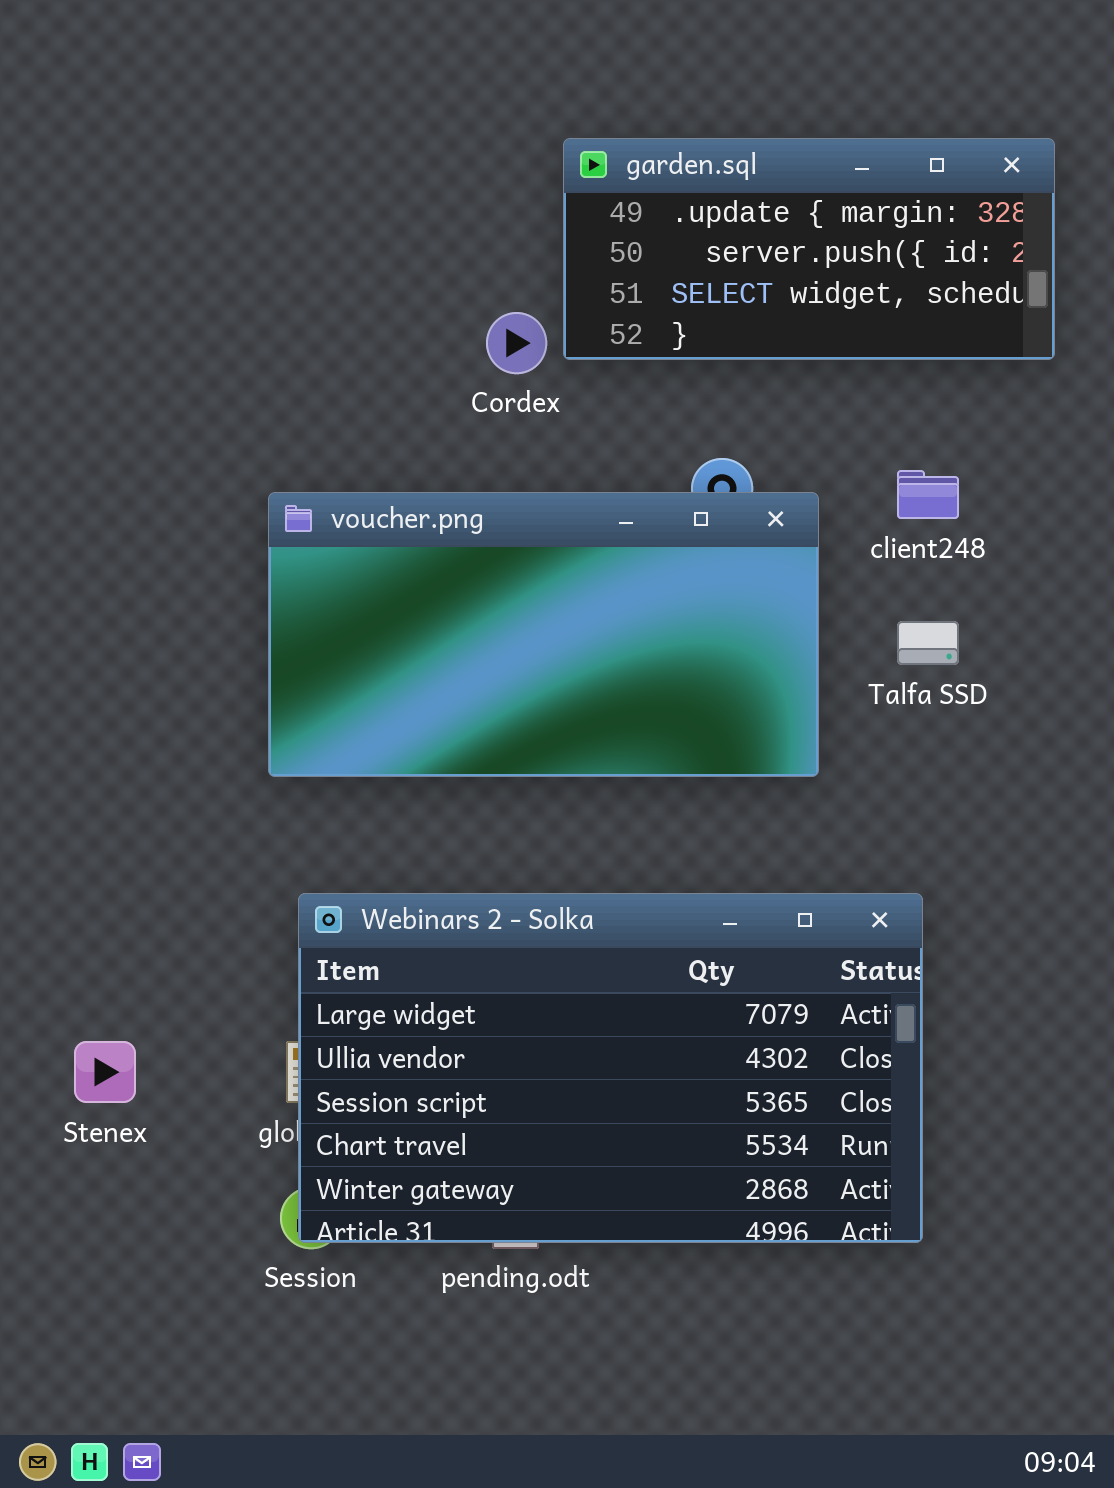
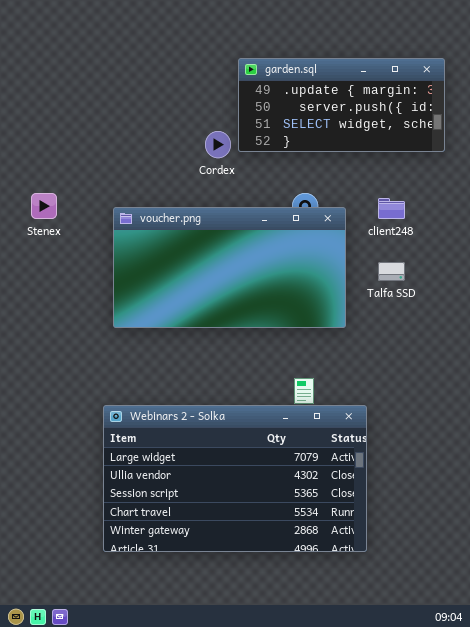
Webinars 2 - Solka: [298,893,923,1243] -> [103,405,367,552], moved
Stenex: [74,1041,136,1103] -> [31,193,57,219], moved

